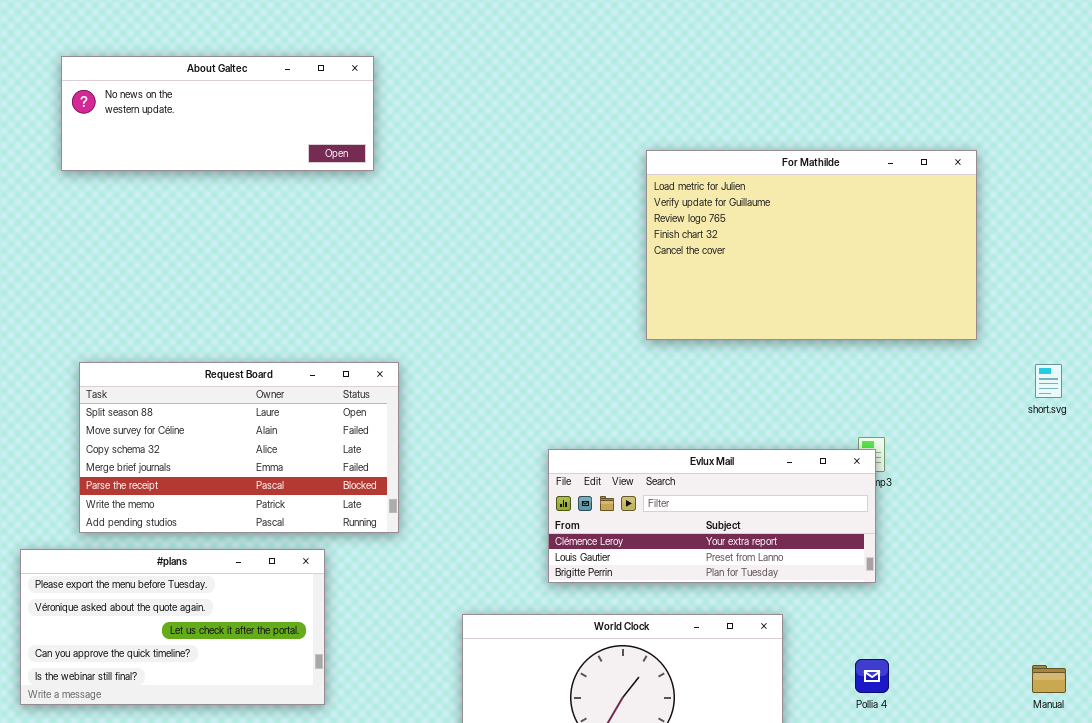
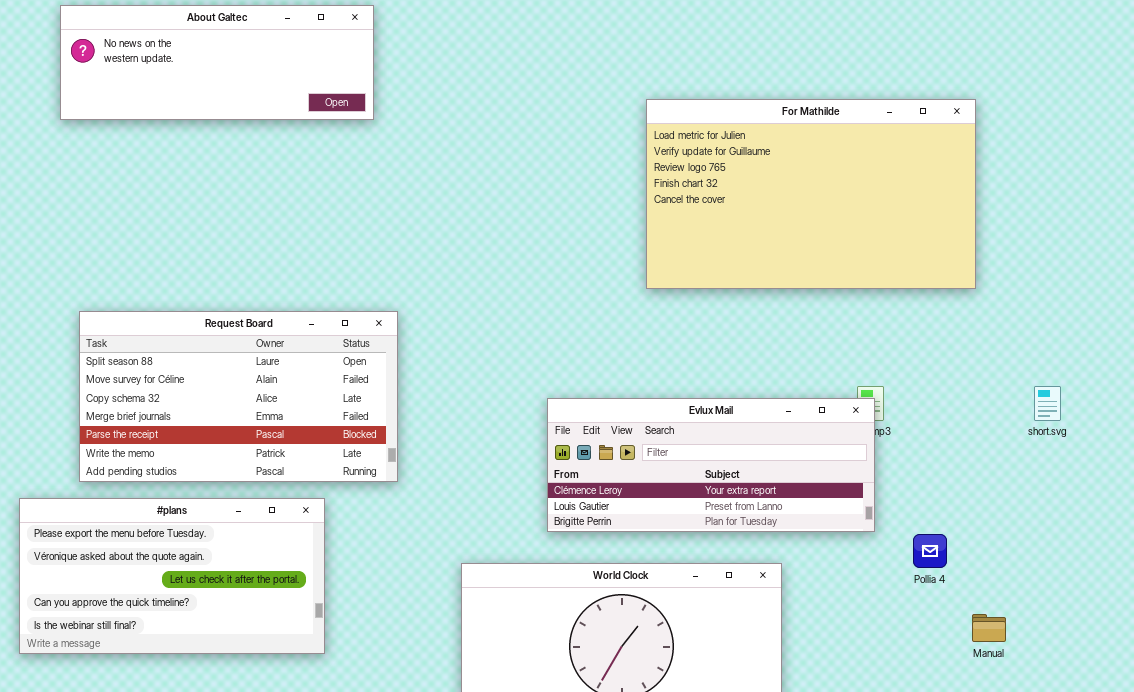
short.svg: [1035,364,1062,398] -> [1034,386,1061,421], moved
Pollia 4: [855,659,889,693] -> [913,534,947,568], moved
Manual: [1032,665,1066,693] -> [972,614,1006,642], moved

